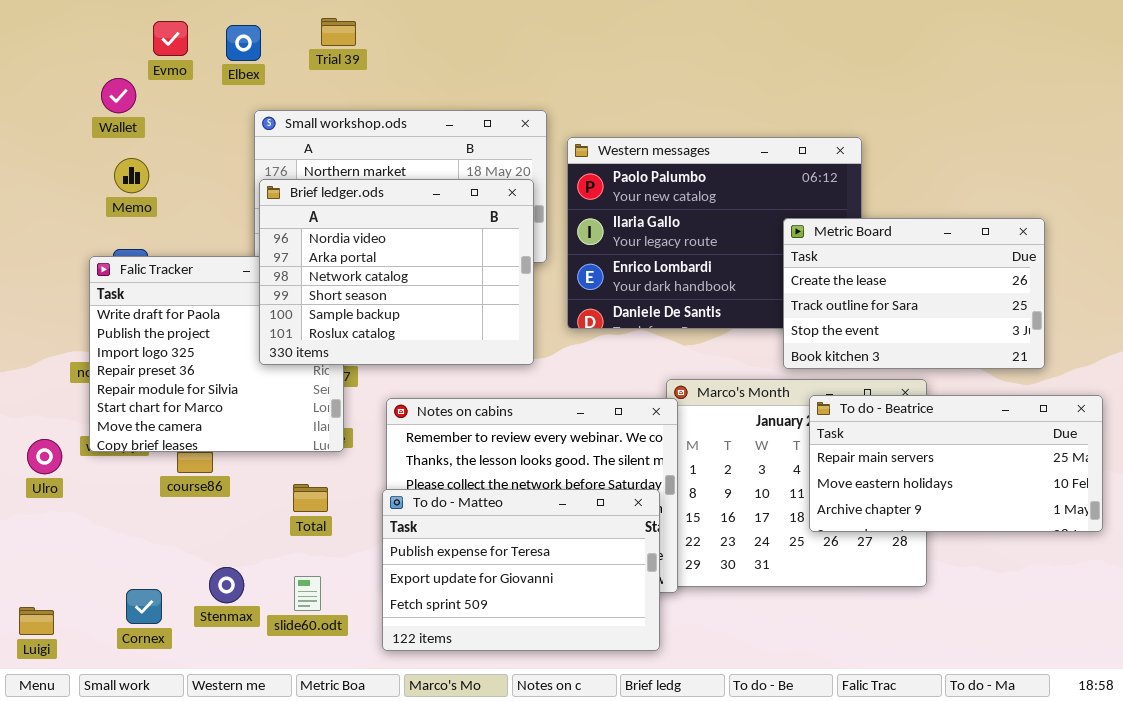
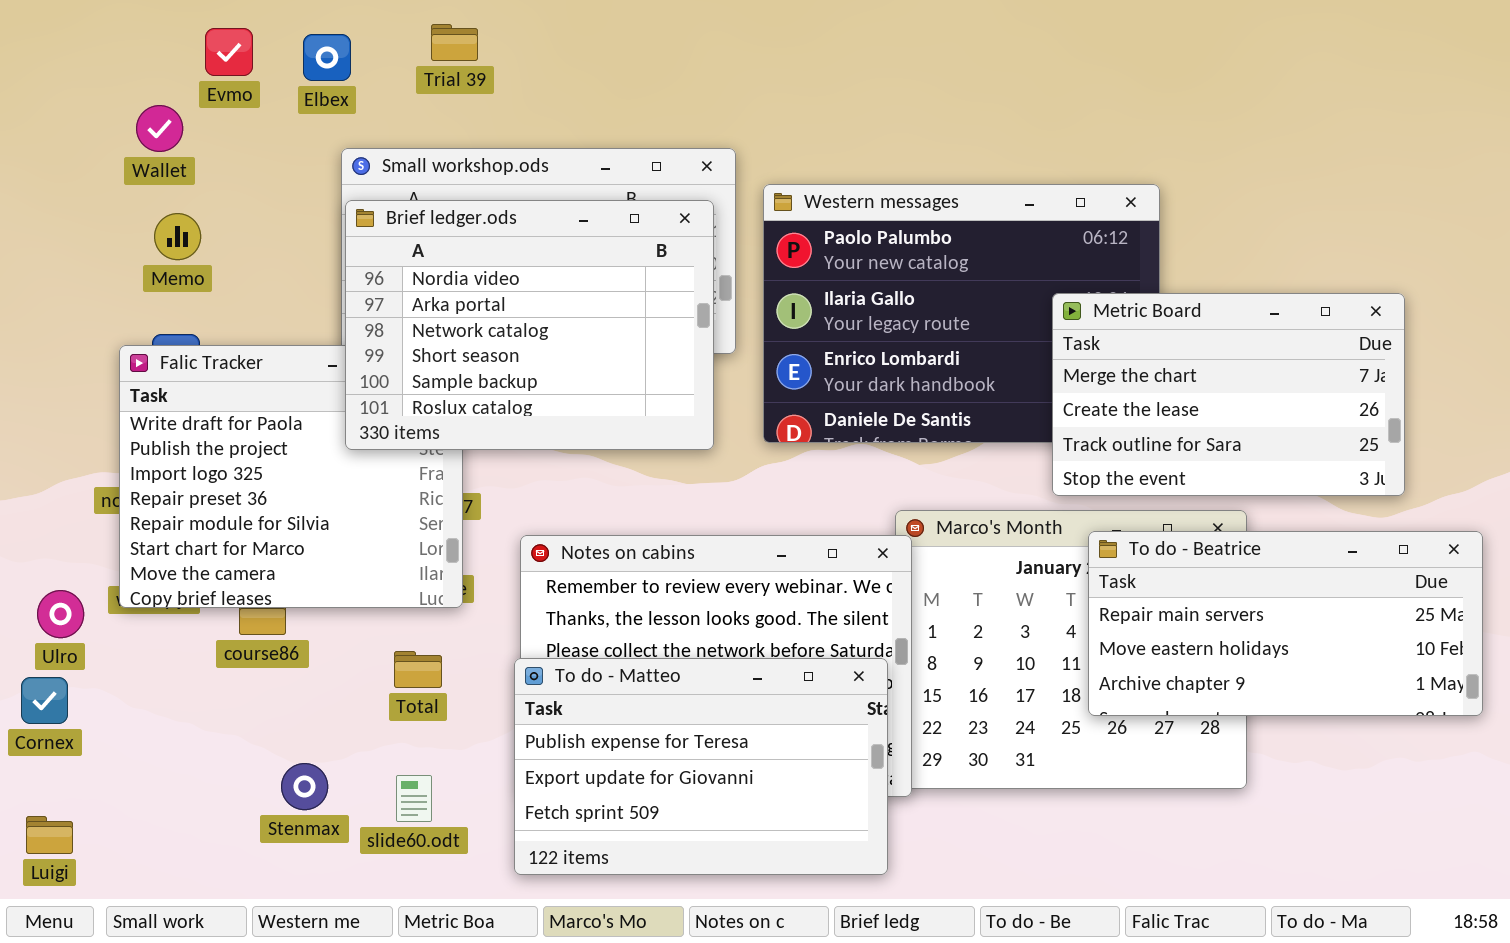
Brief ledger.ods: [259,179,534,365] -> [345,200,714,450], moved
Metric Board: [783,218,1045,369] -> [1052,293,1405,496], scrolled up 1 row
Cornex: [126,589,162,624] -> [21,677,68,724], moved

